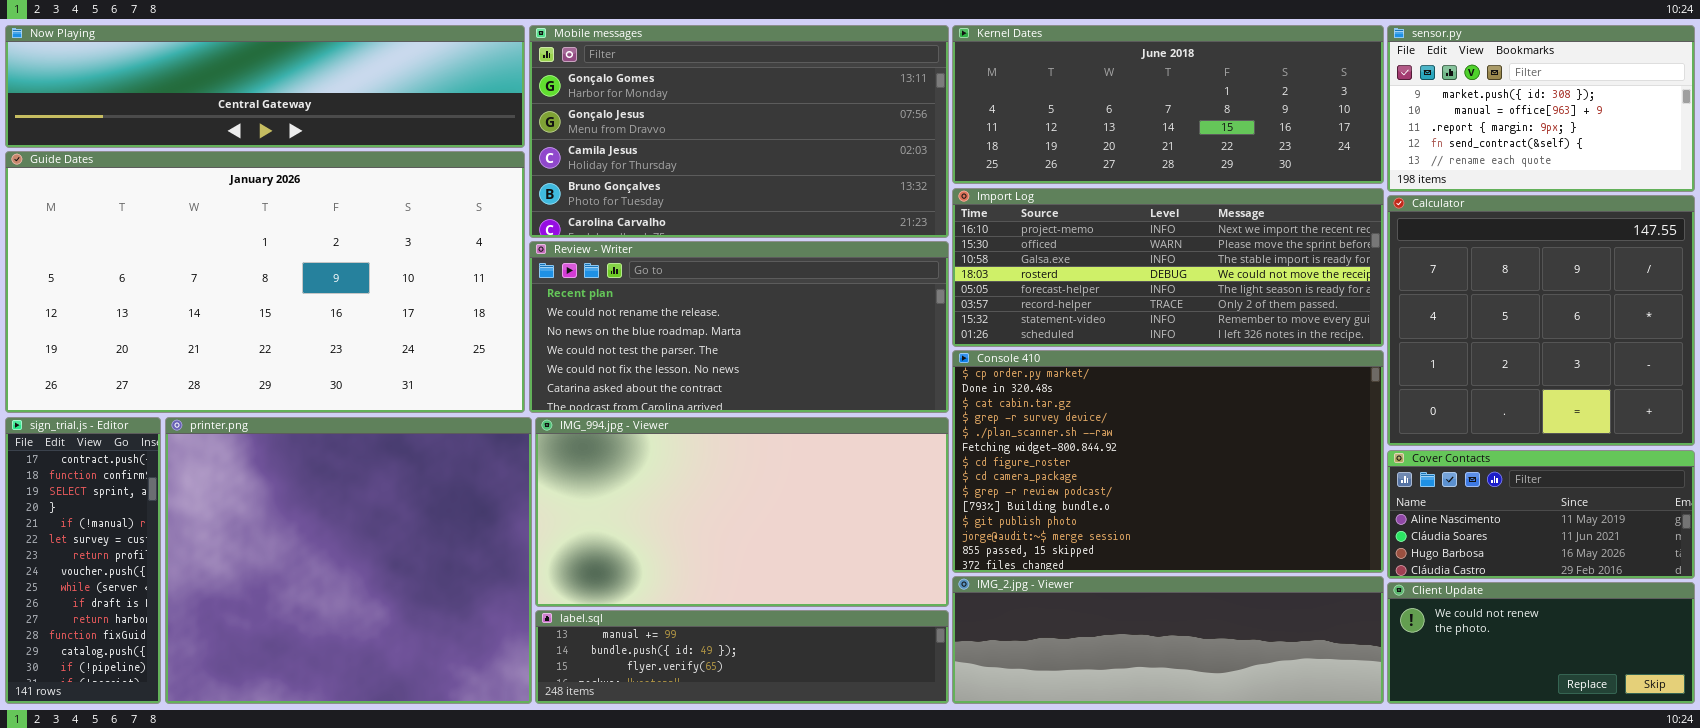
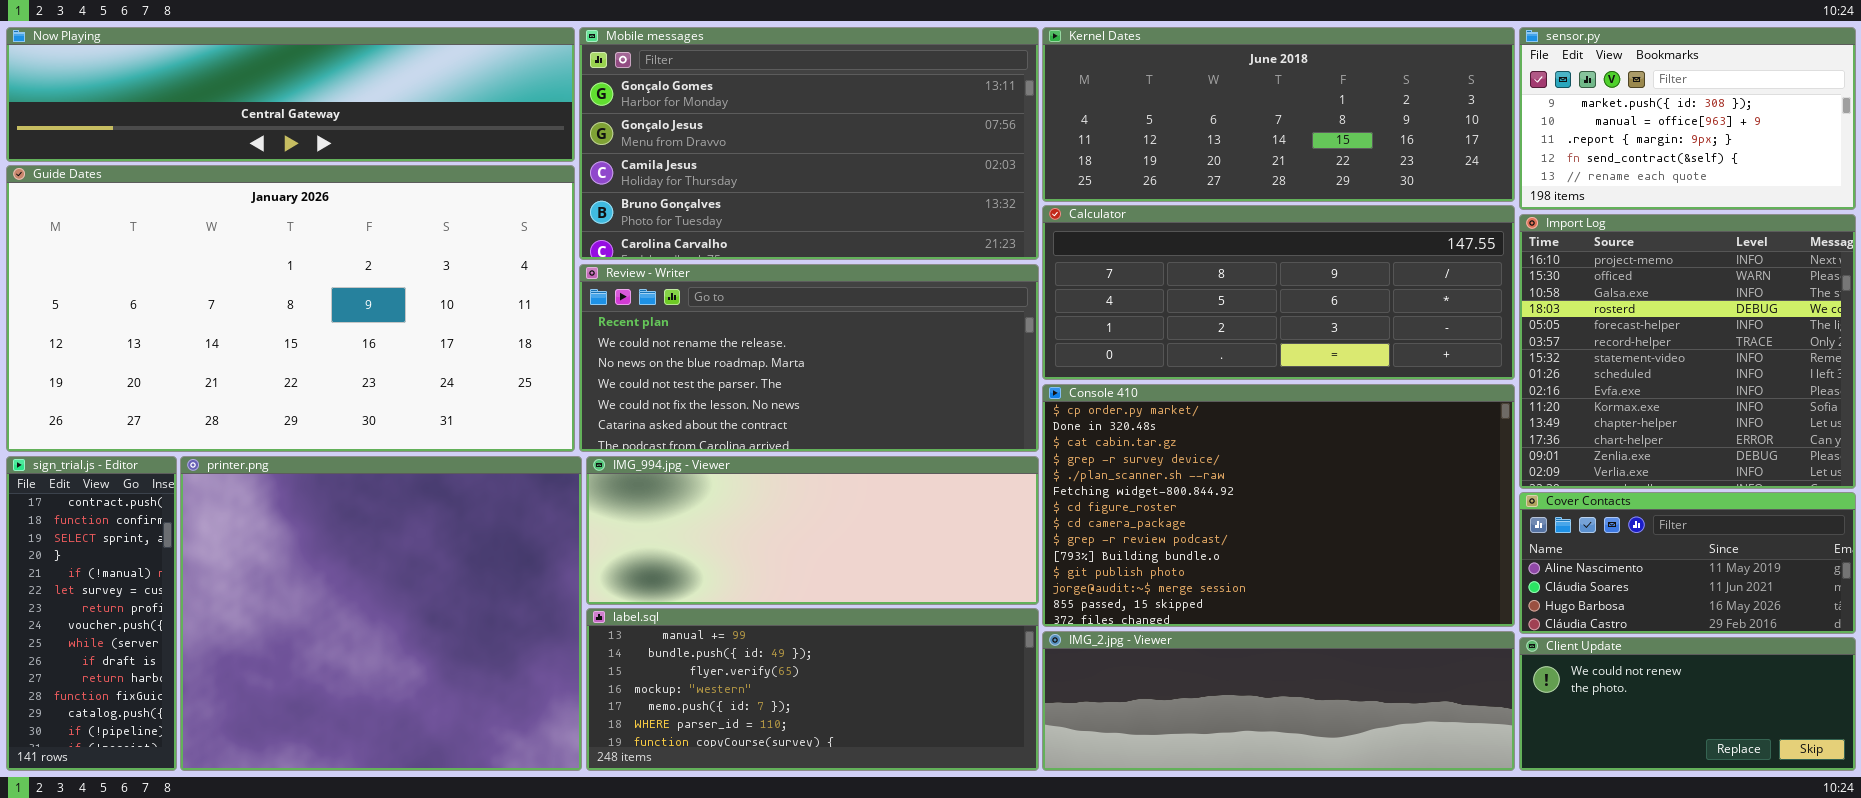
Import Log: [952,188,1384,347] -> [1519,214,1856,489], moved, resized
Calculator: [1387,195,1695,446] -> [1042,205,1515,380], moved, resized
IMG_994.jpg - Viewer: [535,417,949,607] -> [586,456,1039,605], resized
label.sql: [535,610,949,704] -> [586,608,1039,771], resized

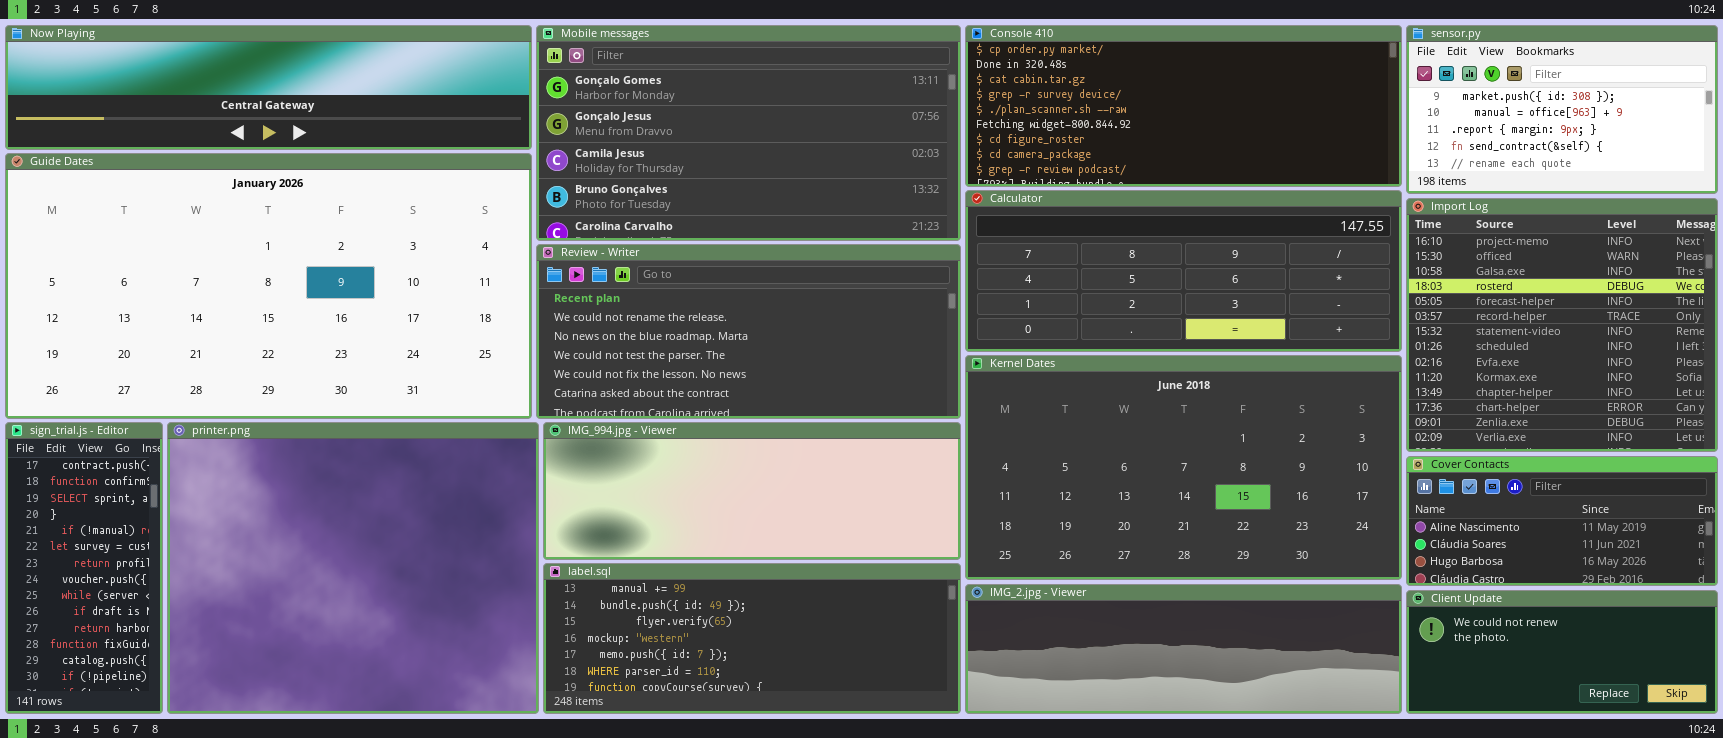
Kernel Dates: [1042,27,1515,202] -> [965,355,1402,580], moved, resized
Console 410: [1042,384,1515,627] -> [965,25,1402,187], moved, resized

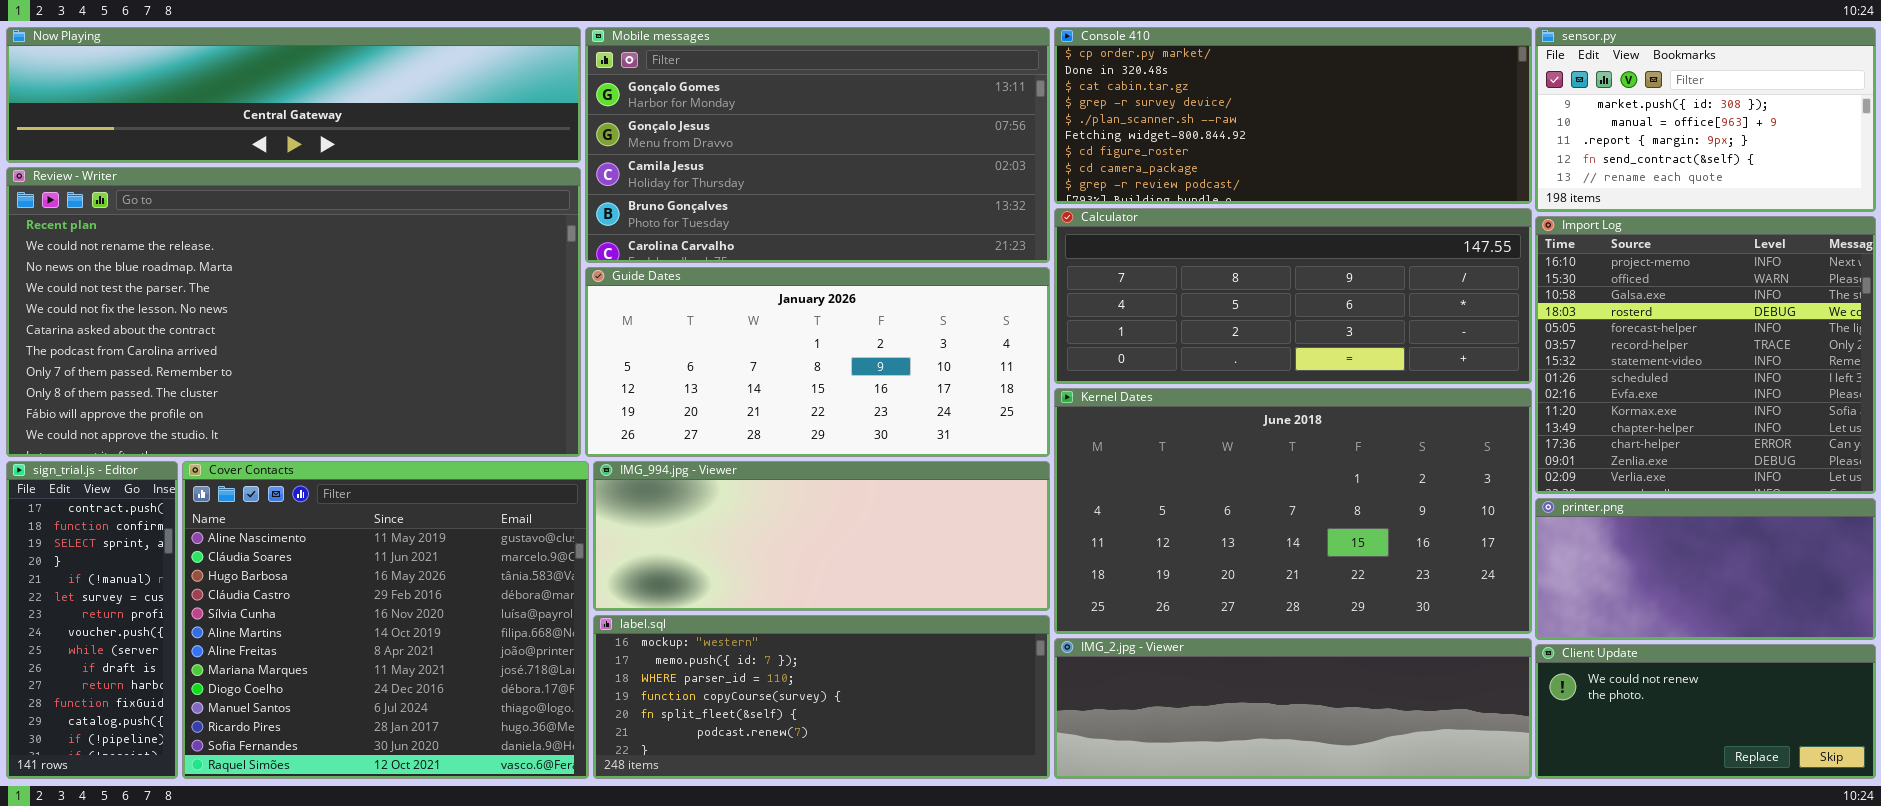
Guide Dates: [5,153,532,419] -> [585,267,1050,457], moved, resized
Review - Writer: [536,244,961,419] -> [6,167,581,457], moved, resized
printer.png: [167,422,539,714] -> [1535,498,1876,640], moved, resized
Cover Contacts: [1406,456,1718,586] -> [182,461,589,779], moved, resized
label.sql: [543,563,961,714] -> [593,615,1050,779], scrolled down 3 rows

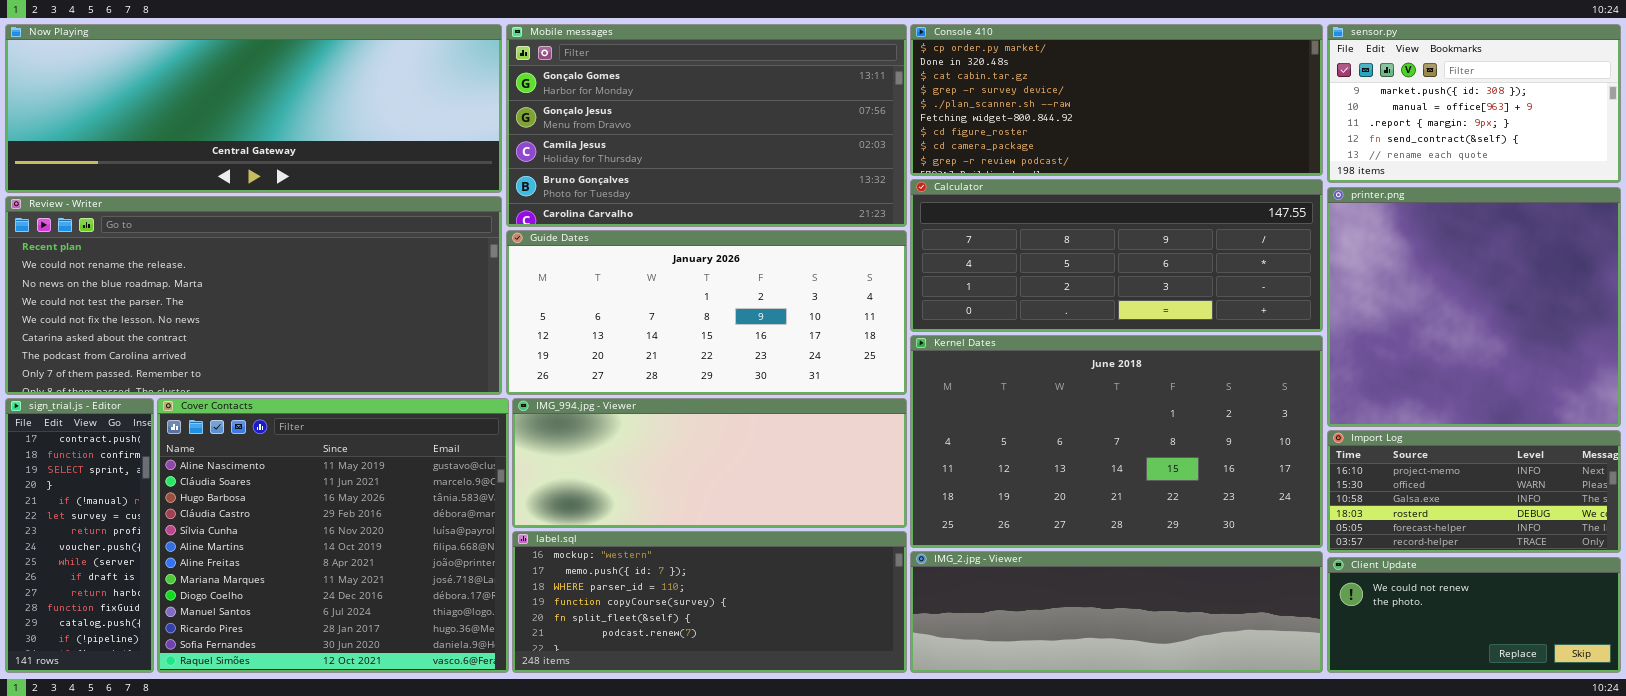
Now Playing: [6,27,581,163] -> [5,24,502,193], resized
Review - Writer: [6,167,581,457] -> [5,196,502,395], resized
Import Log: [1535,216,1876,494] -> [1327,430,1621,553], moved, resized
printer.png: [1535,498,1876,640] -> [1327,187,1621,427], moved, resized

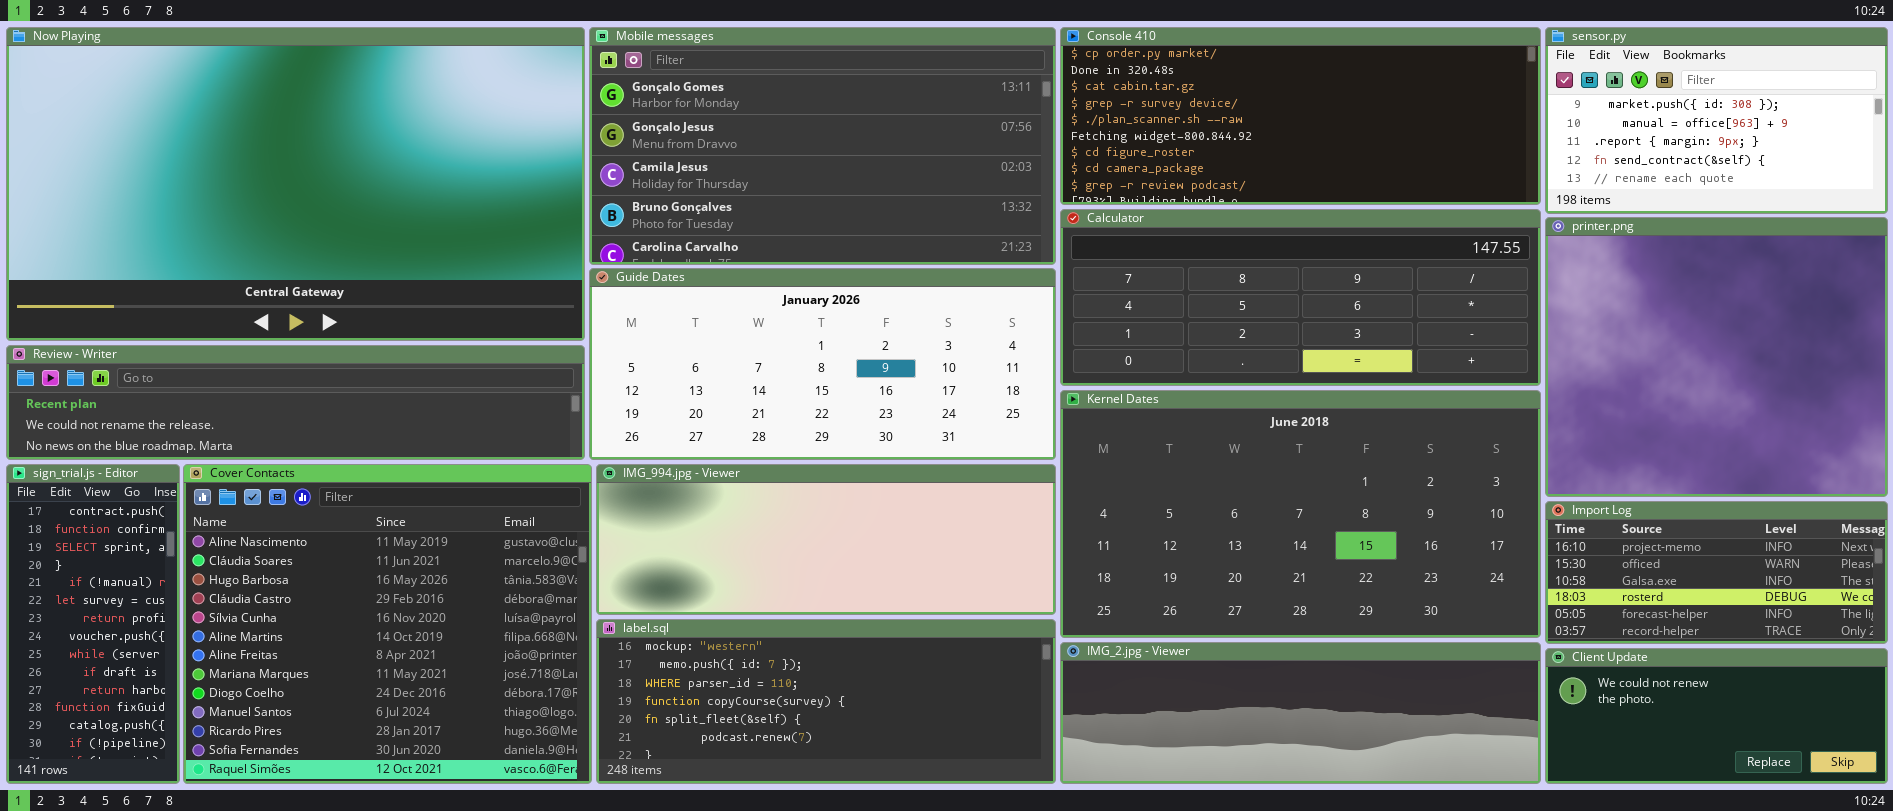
Now Playing: [5,24,502,193] -> [6,27,585,341], resized
Review - Writer: [5,196,502,395] -> [6,345,585,460], resized

